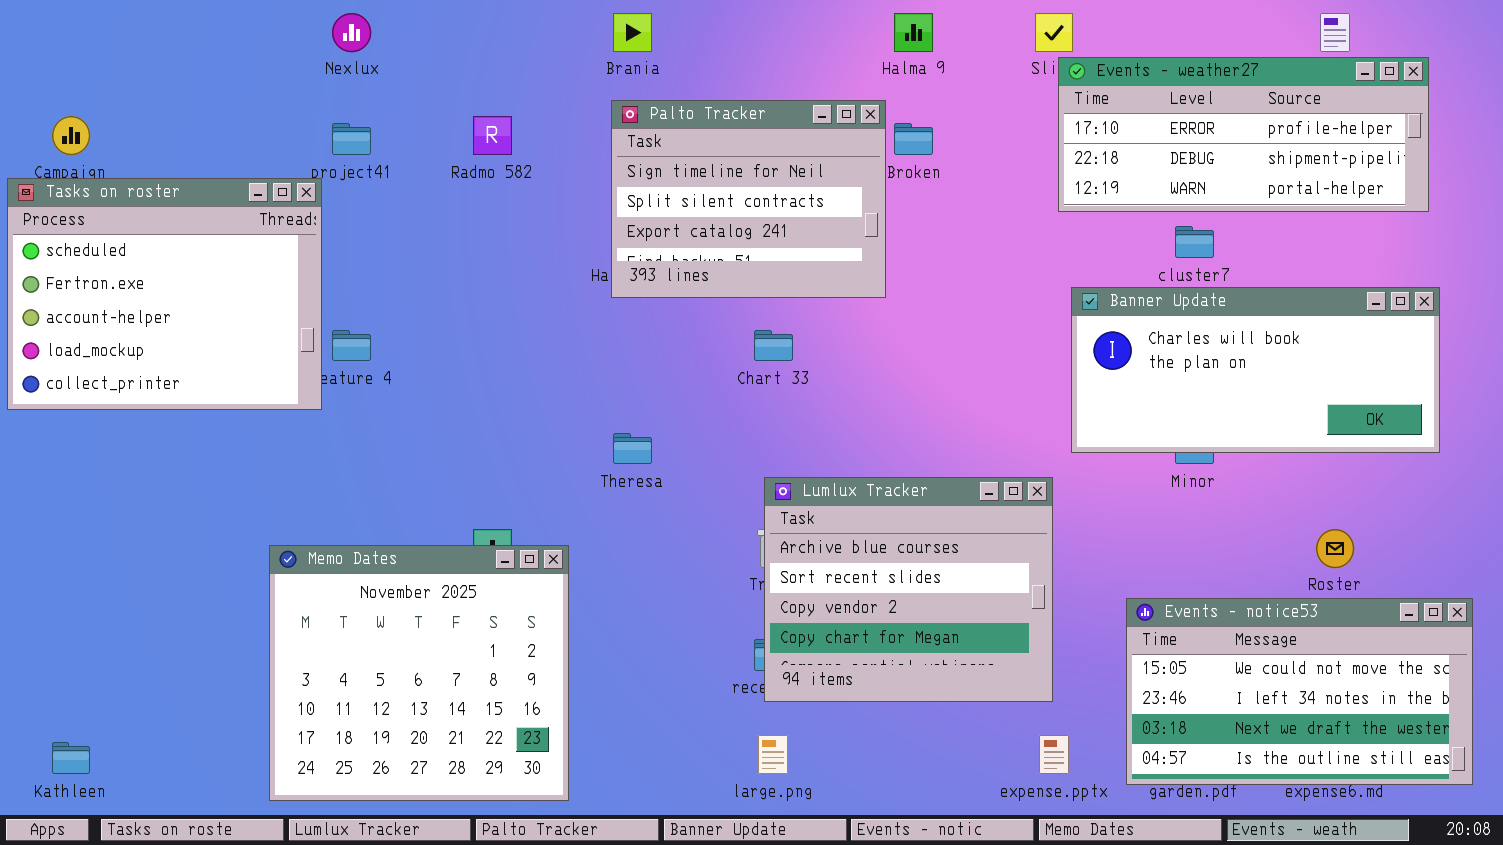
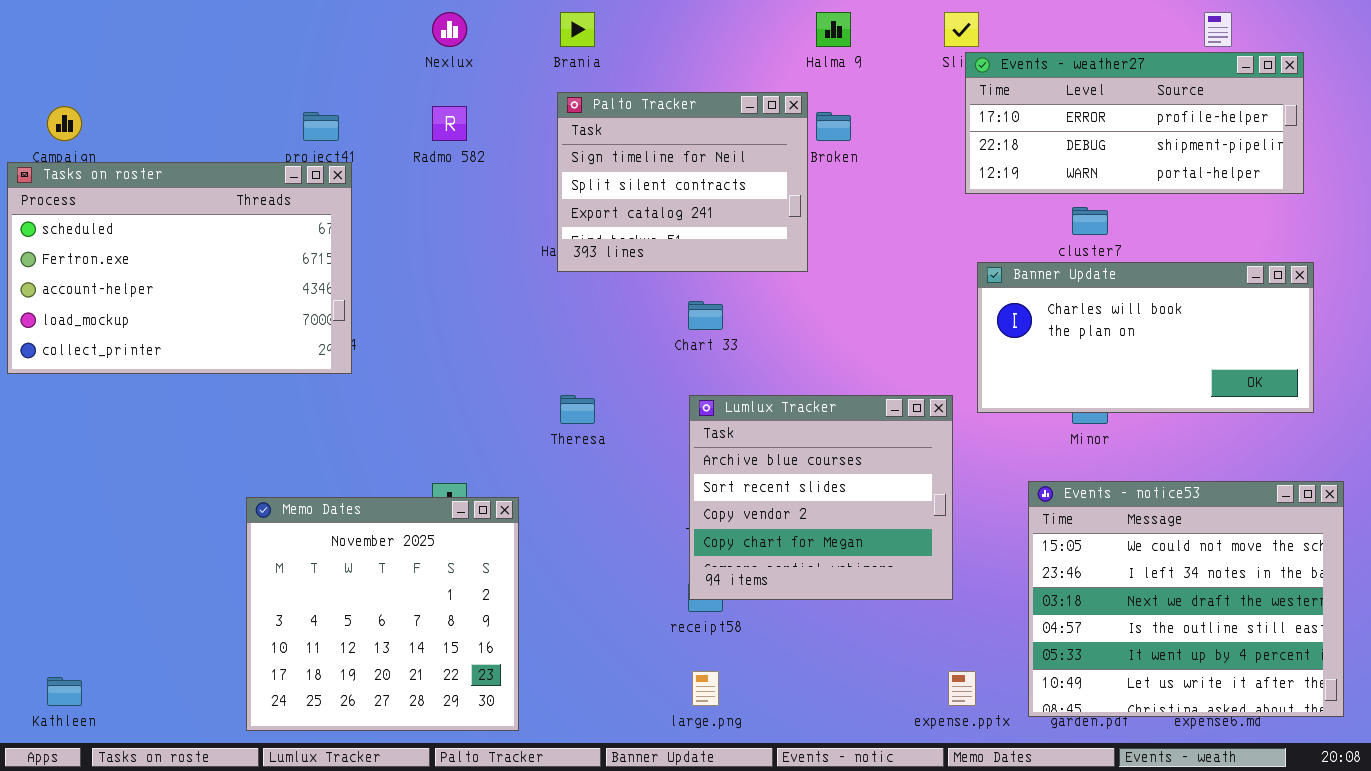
Nexlux: [332,13,371,52] -> [432,12,467,47], moved
Tasks on roster: [7,178,322,410] -> [7,162,352,374], resized
Lumlux Tracker: [764,477,1053,702] -> [689,395,953,600], moved
Events - notice53: [1126,598,1473,785] -> [1028,481,1344,717], resized

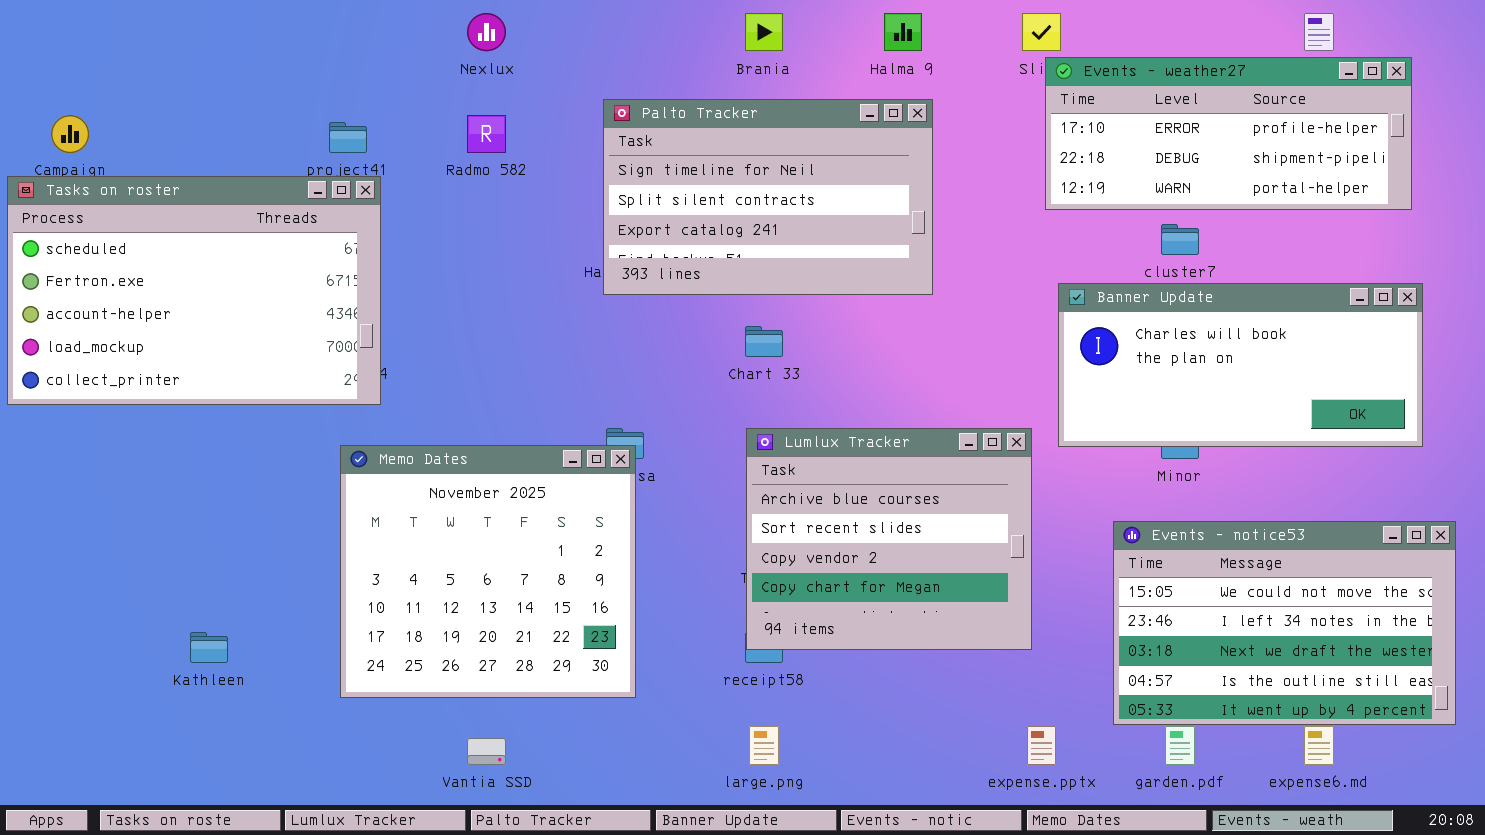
Brania: [560,12,595,47] -> [745,13,783,51], moved
Palto Tracker: [557,92,808,272] -> [603,99,933,295], resized
Events - notice53: [1028,481,1344,717] -> [1113,521,1456,725], resized
Memo Dates: [246,497,519,731] -> [340,445,636,698], moved
Kathleen: [47,677,82,706] -> [190,632,228,663], moved

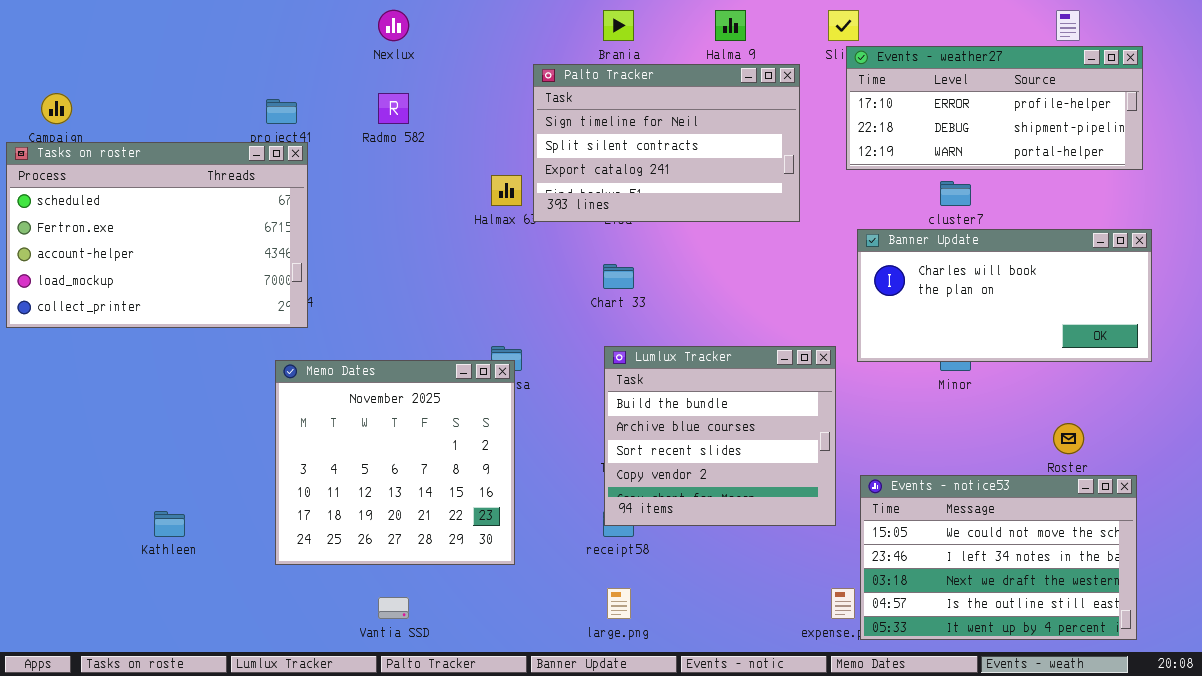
Palto Tracker: [603,99,933,295] -> [533,64,800,222], moved
Lumlux Tracker: [746,428,1032,650] -> [604,346,836,526], scrolled up 1 row
Events - notice53: [1113,521,1456,725] -> [860,475,1137,640], moved

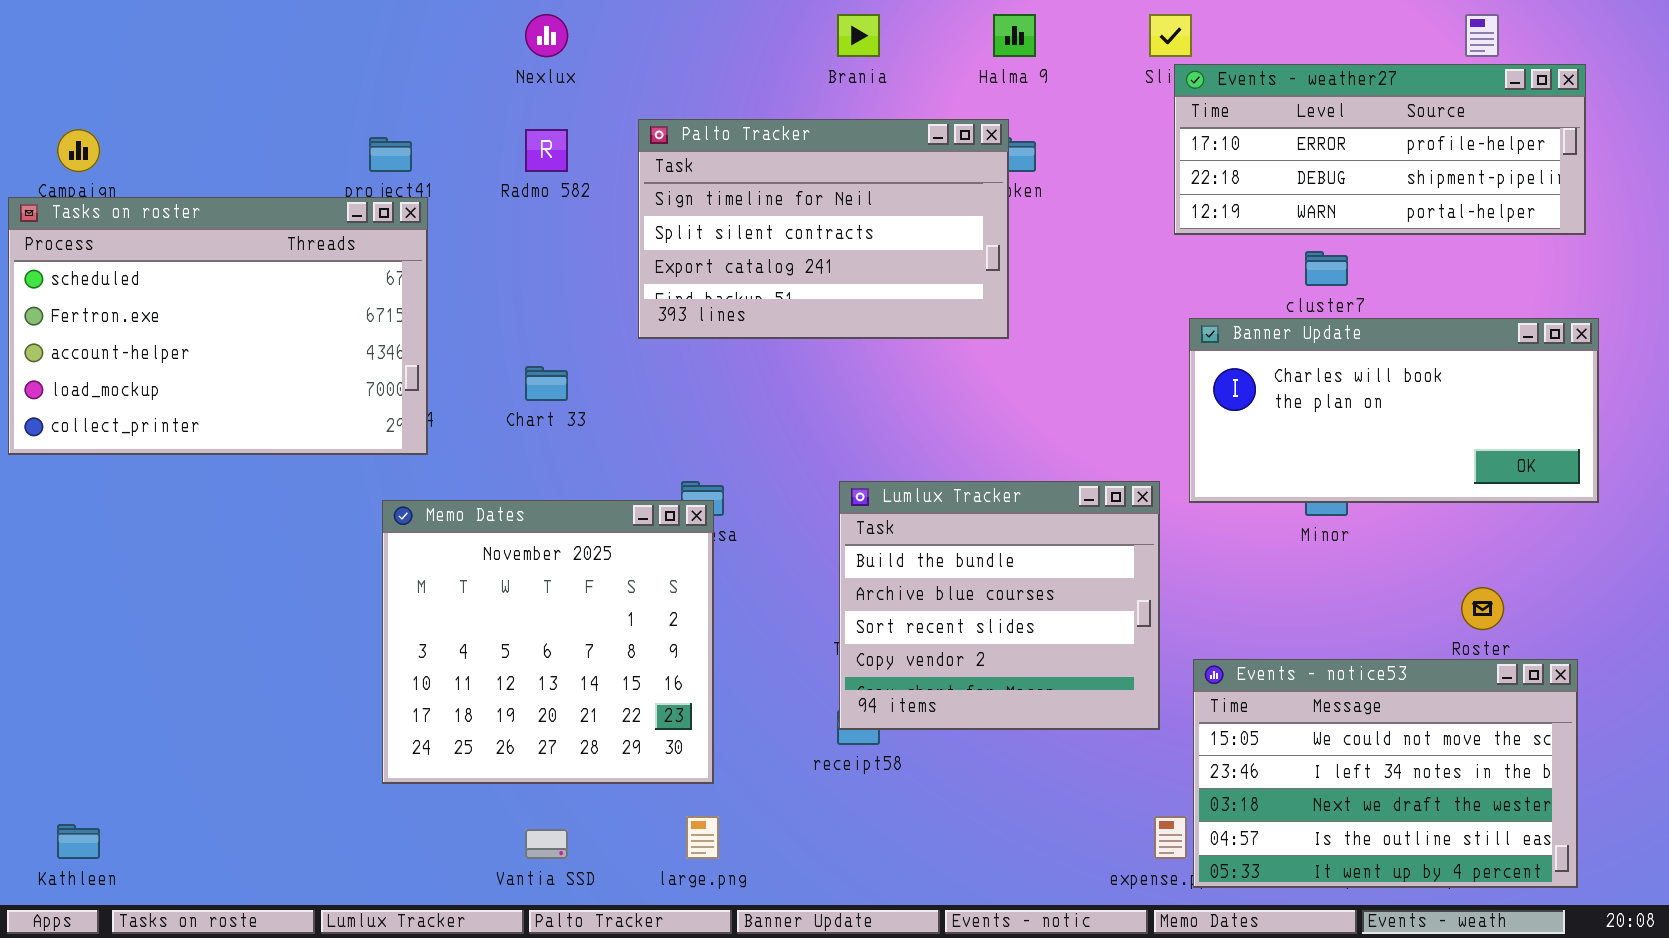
Palto Tracker: [533,64,800,222] -> [638,119,1009,339], moved
Chart 33: [603,264,634,289] -> [525,366,568,401], moved
Kathleen: [154,511,185,537] -> [57,824,100,859], moved
large.png: [607,588,631,619] -> [686,816,719,859], moved

